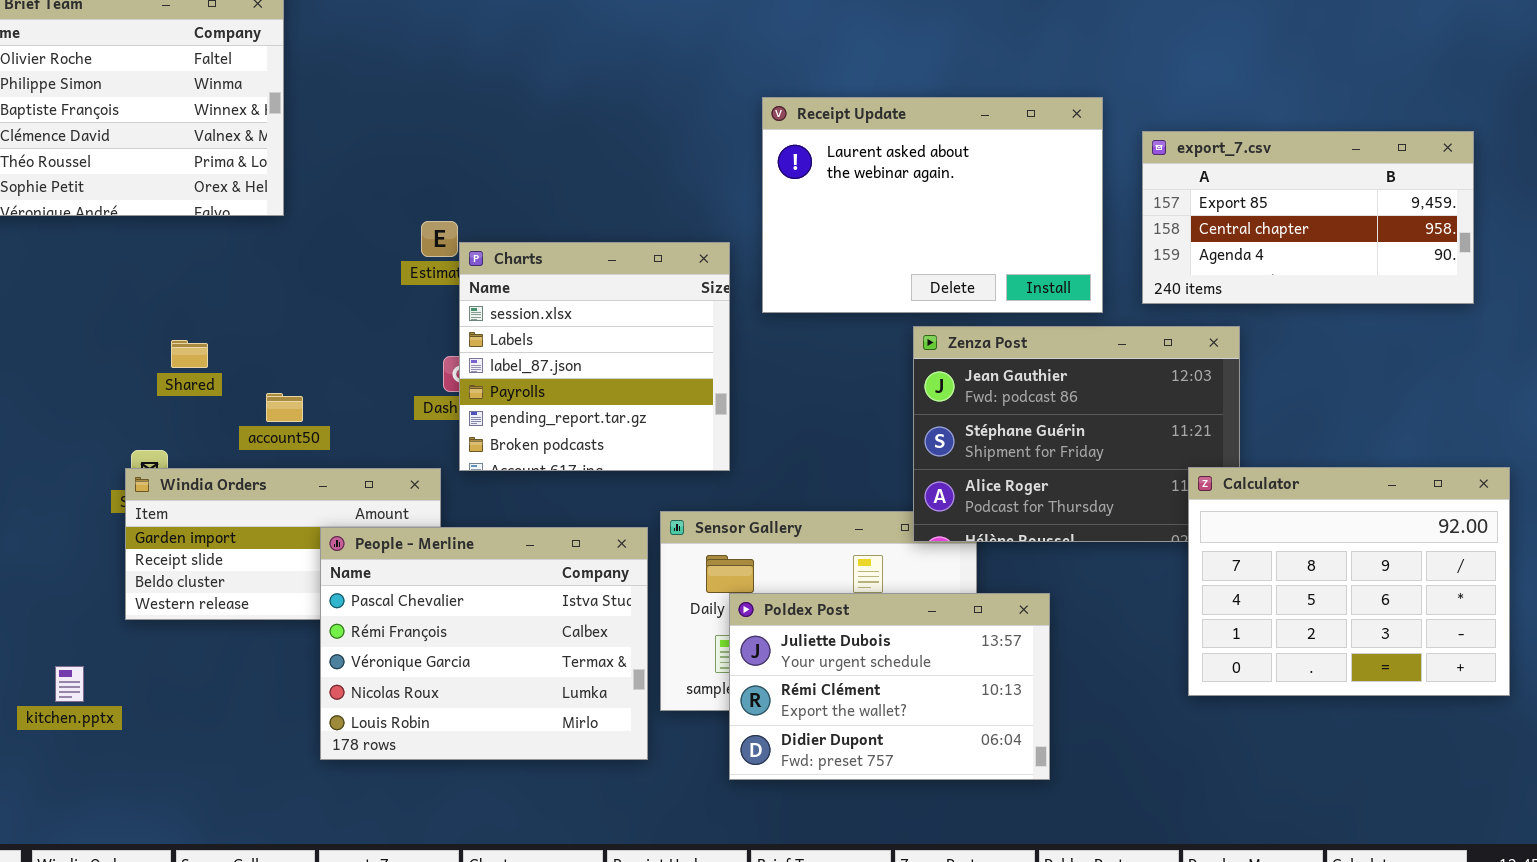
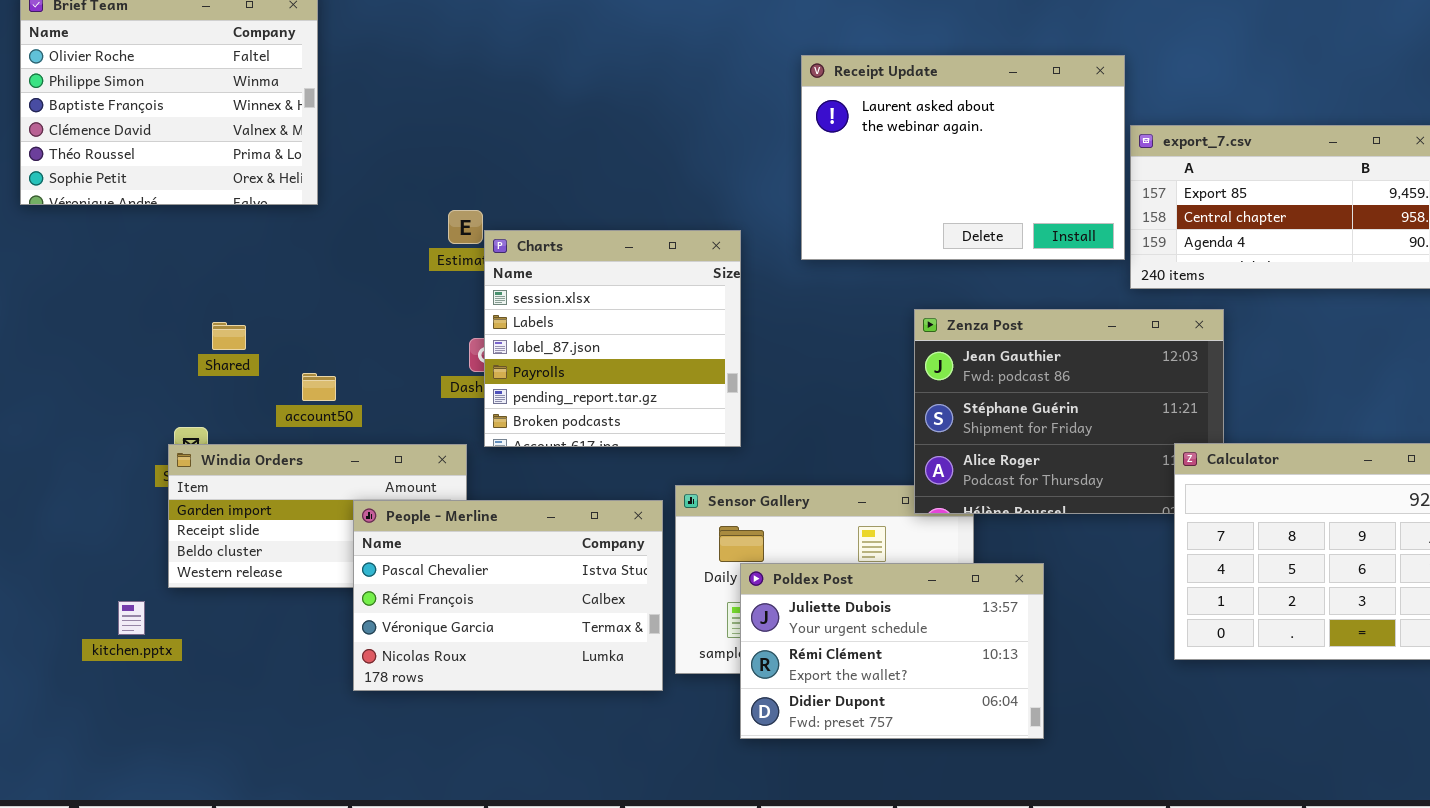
Receipt Update: [762,97,1103,313] -> [801,55,1125,260], moved
People - Merline: [320,527,648,760] -> [353,500,663,691], resized
kitchen.pptx: [55,666,84,702] -> [118,601,145,635], moved

